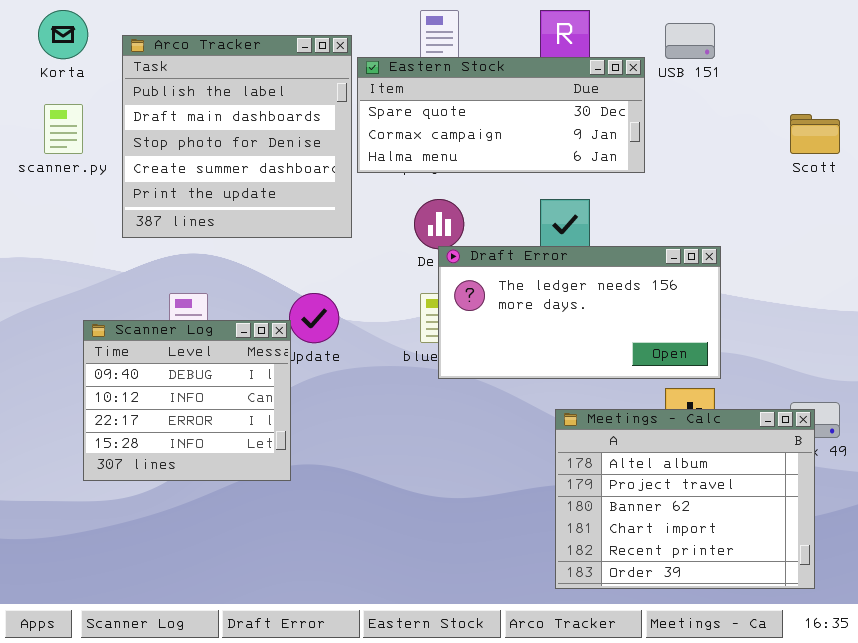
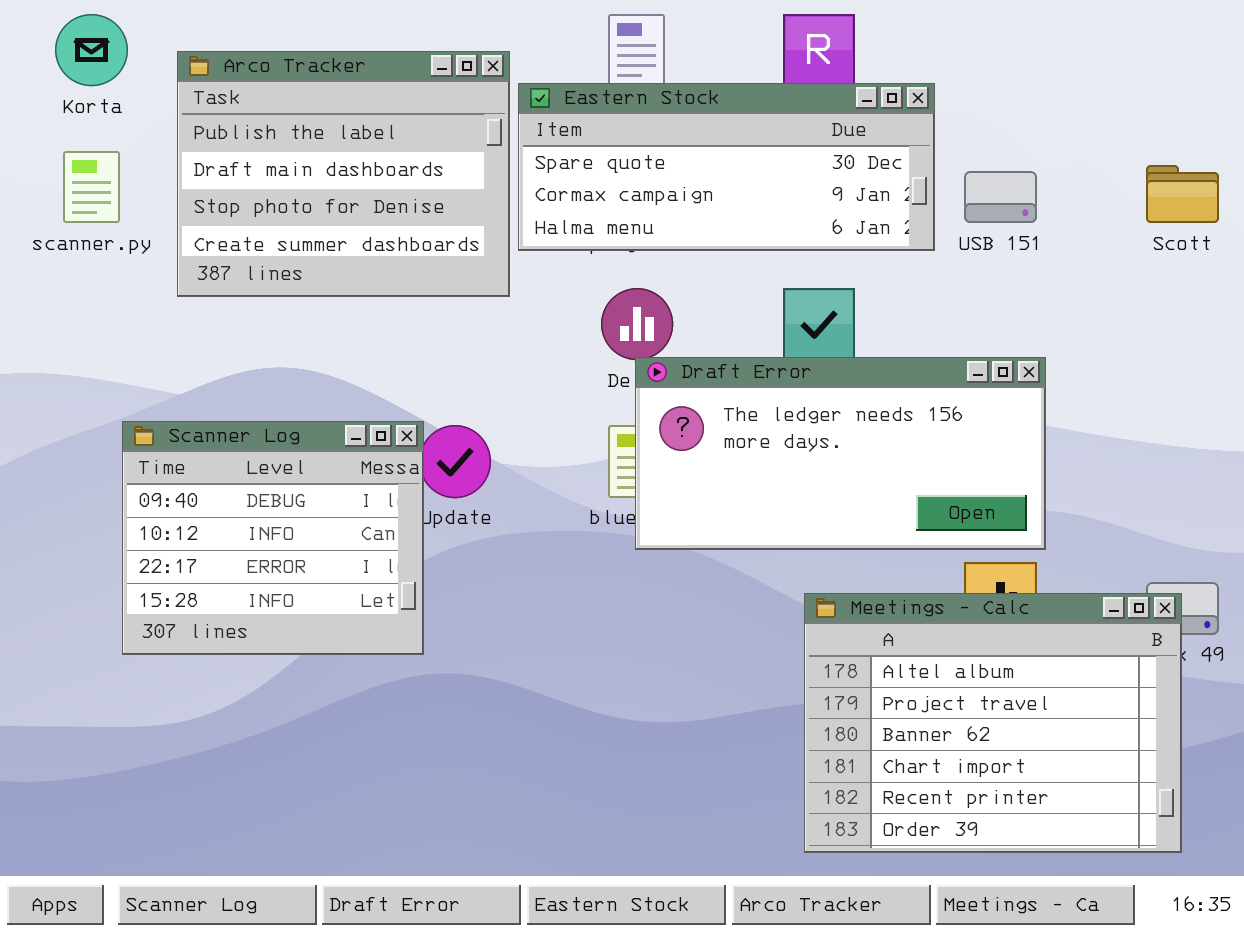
USB 151: [665,23,715,59] -> [964,171,1037,223], moved
Arco Tracker: [122,35,352,238] -> [177,51,510,297], resized
Scanner Log: [83,320,291,481] -> [122,421,424,655], moved

